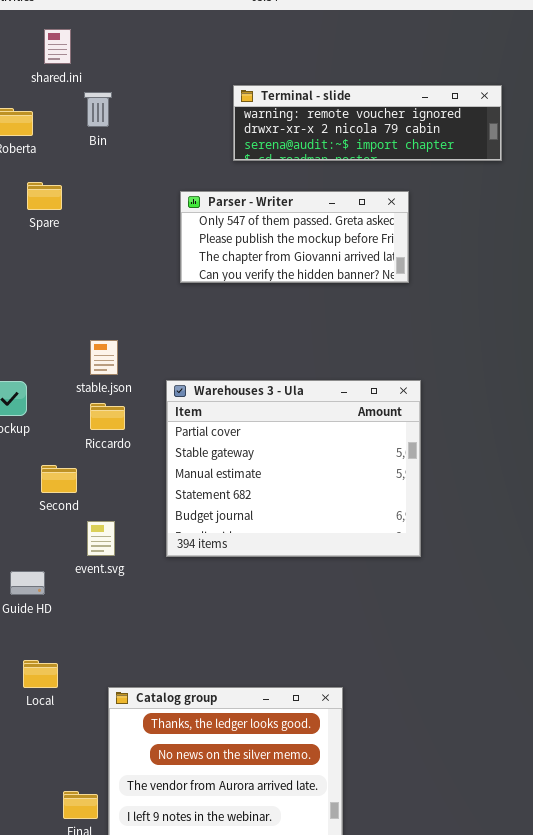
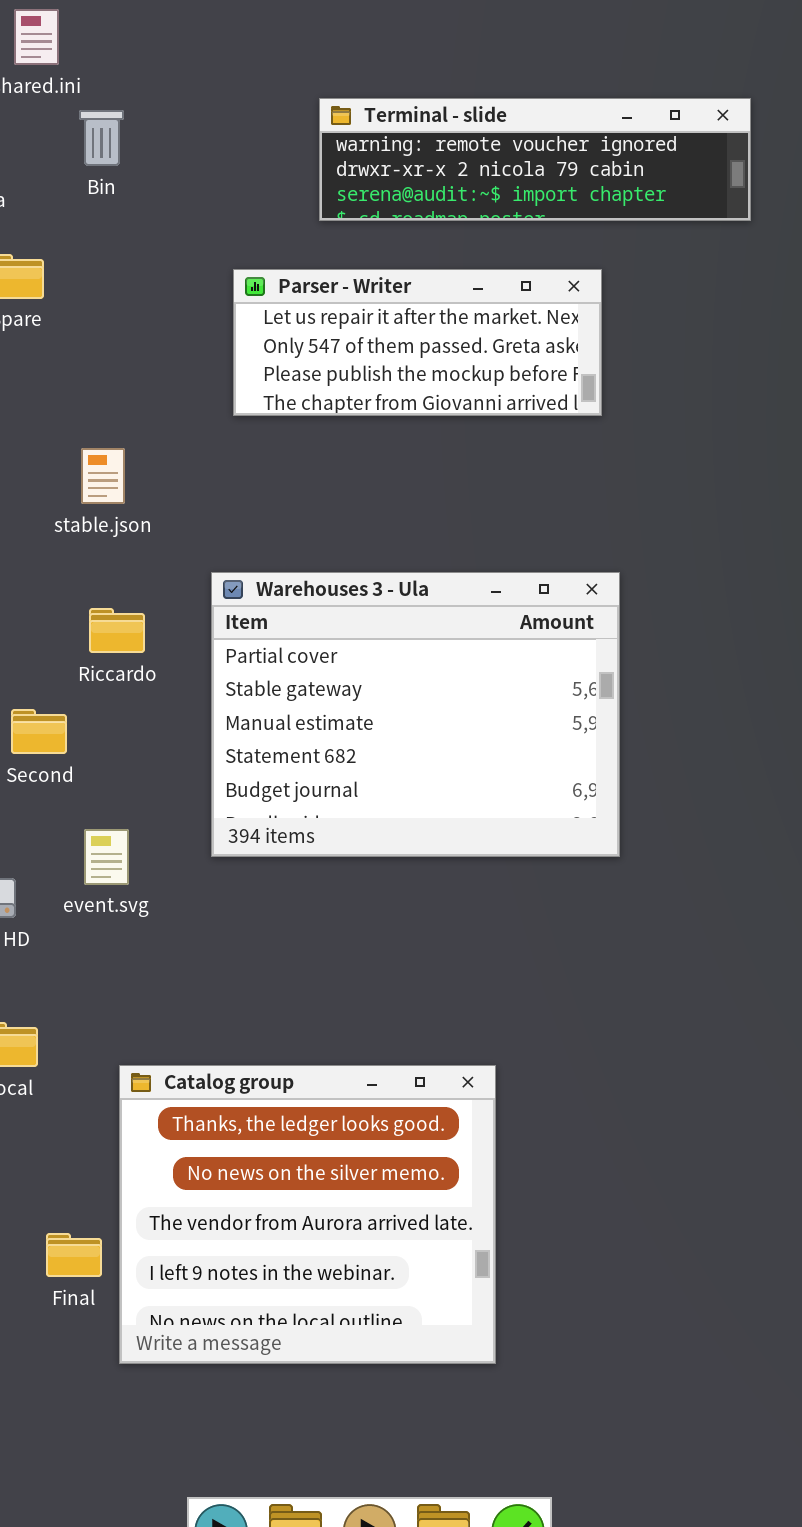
Parser - Writer: [180,191,409,283] -> [233,269,602,416], scrolled up 1 row
stable.json: [90,340,118,375] -> [81,448,125,504], moved
event.svg: [87,521,115,556] -> [84,829,129,885], moved

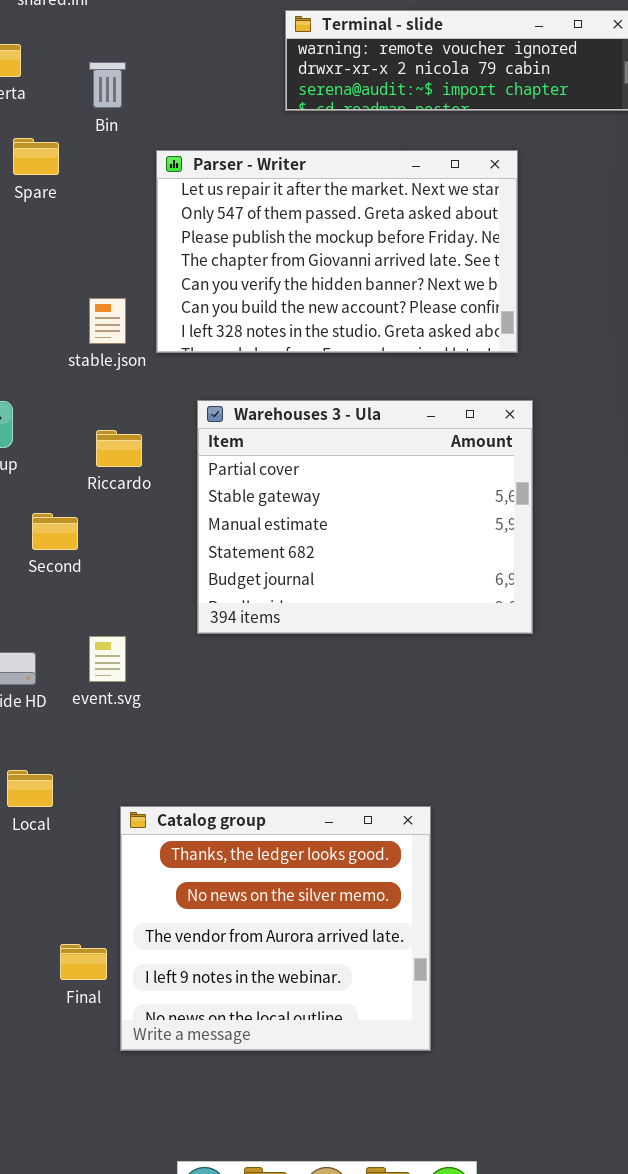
Bin: [79,110,124,166] -> [89,62,126,108], moved
Parser - Writer: [233,269,602,416] -> [156,150,518,353], resized
event.svg: [84,829,129,885] -> [89,636,126,682], moved

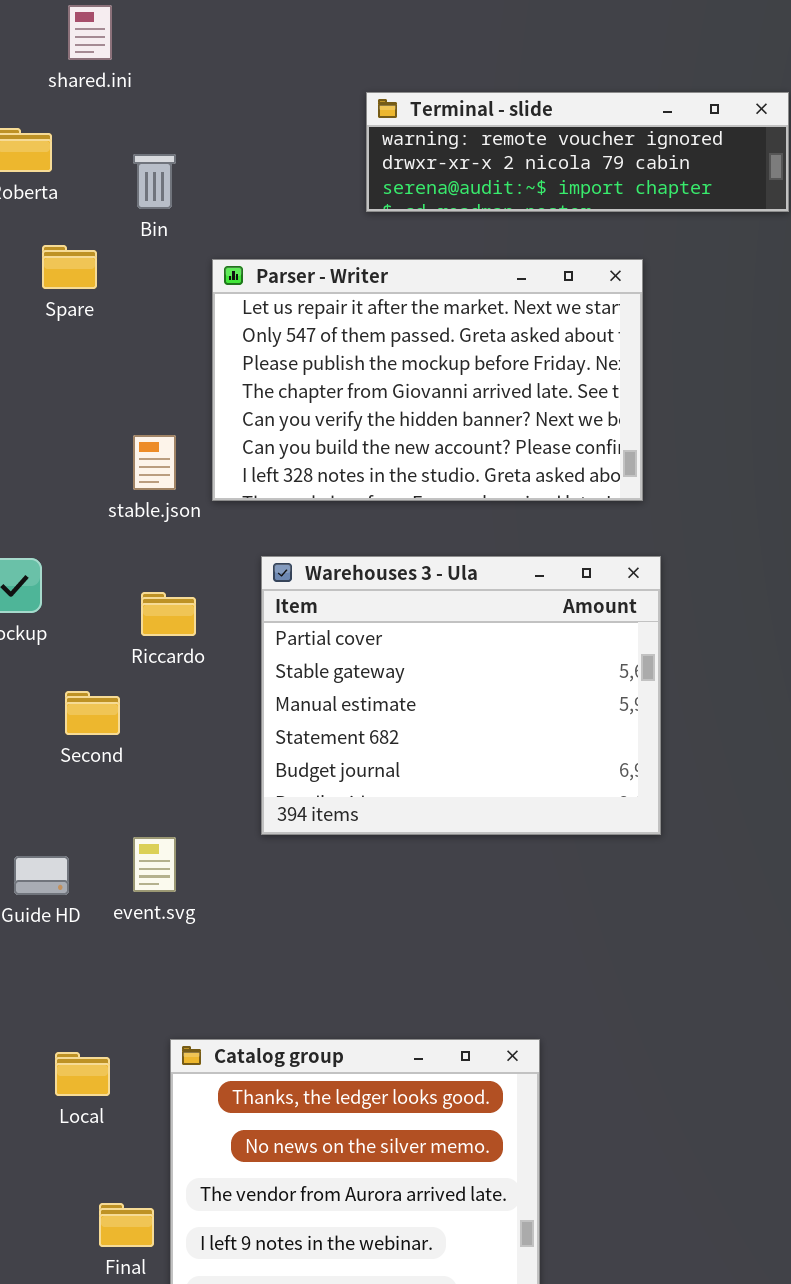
Local: [7,770,53,807] -> [55,1052,110,1096], moved

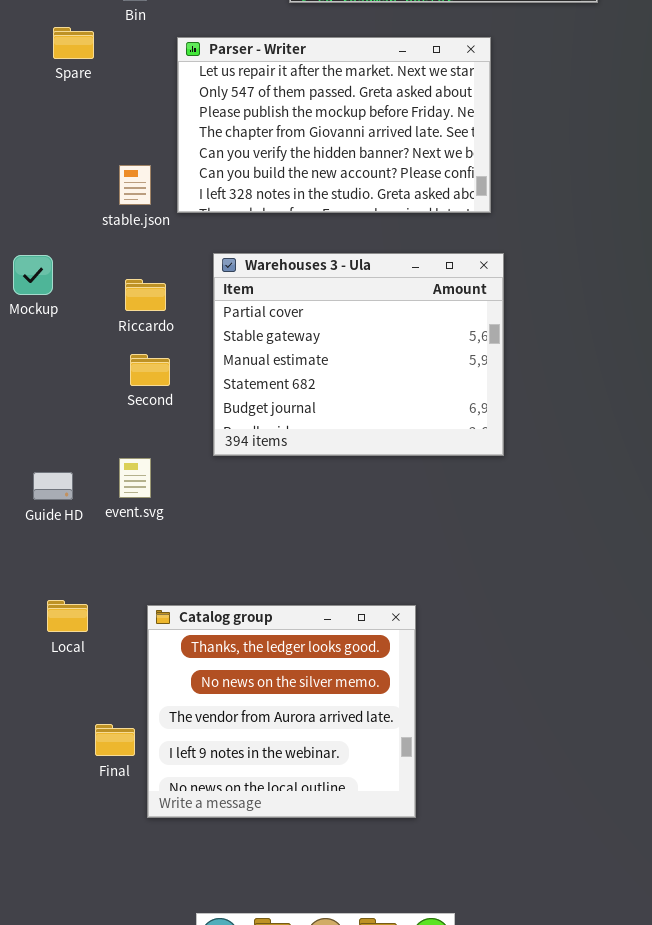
Second: [65,691,120,735] -> [130,354,170,386], moved
Local: [55,1052,110,1096] -> [47,600,88,632], moved

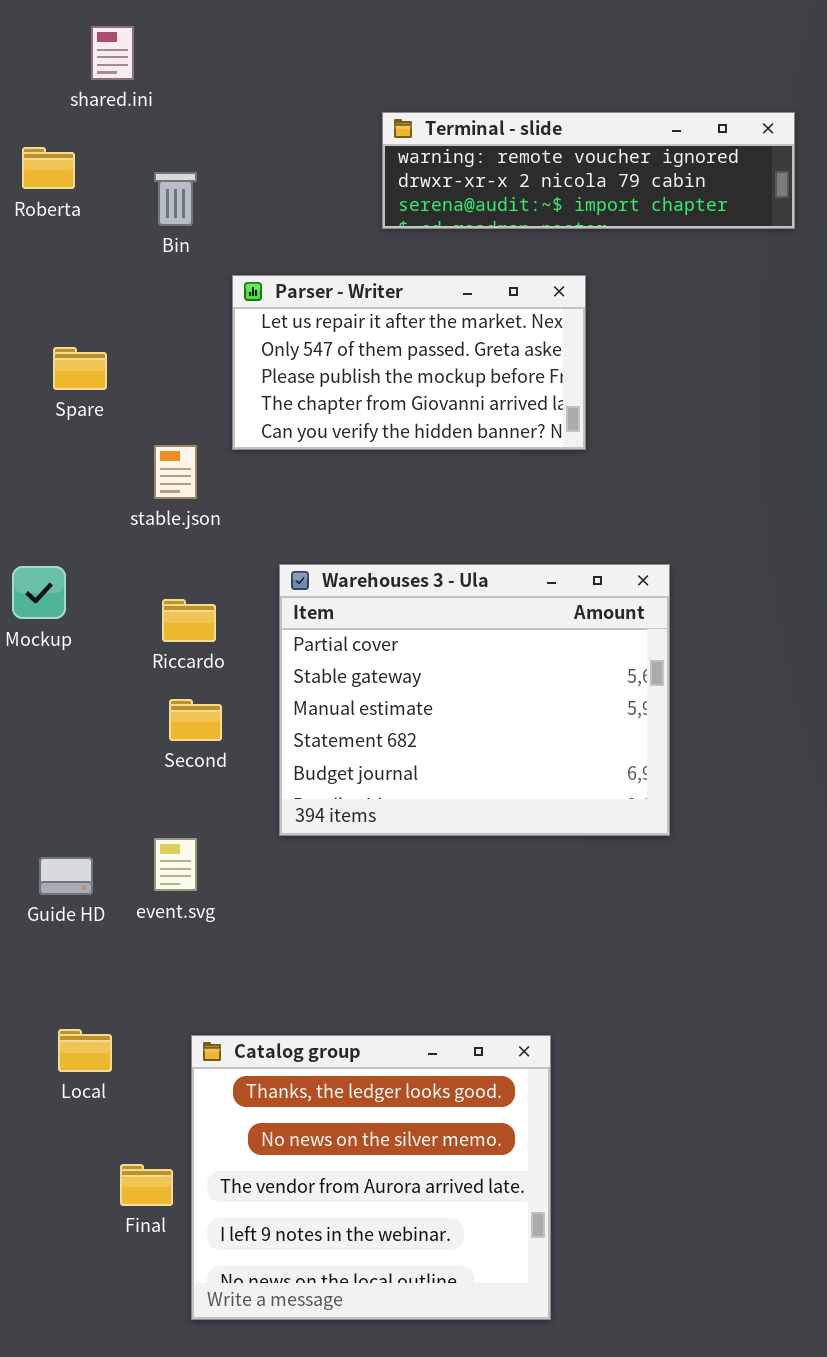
Spare: [53,27,94,59] -> [53,347,107,390], moved
Parser - Writer: [177,37,491,213] -> [232,275,586,450], resized
Final: [95,724,135,756] -> [120,1164,173,1206], moved

